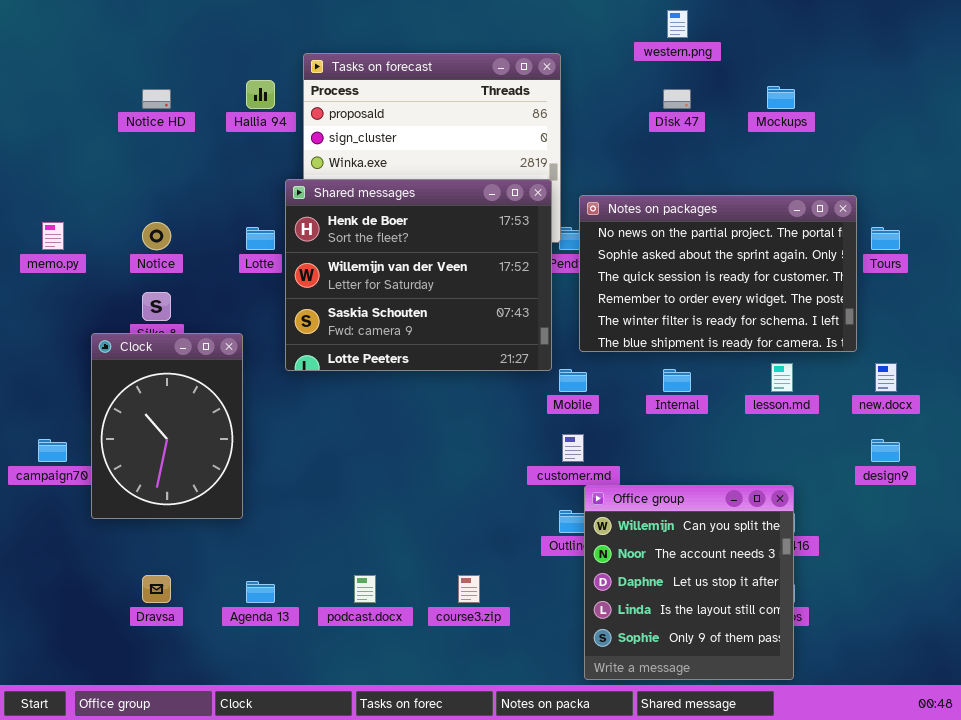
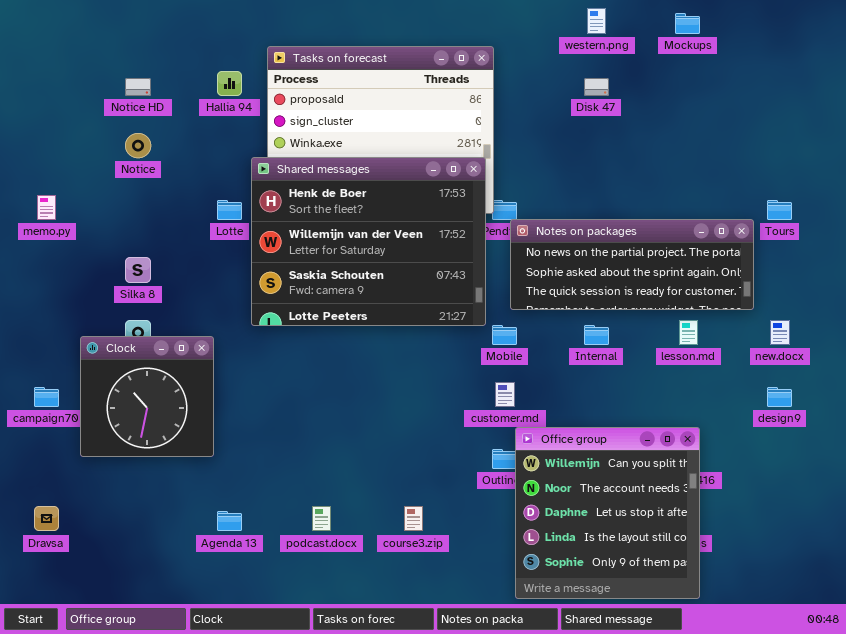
Mockups: [767,86,795,109] -> [675,13,700,34], moved
Notes on packages: [579,195,857,352] -> [510,219,754,310], resized
Notice: [142,222,171,250] -> [125,133,151,158], moved
Clock: [91,333,243,519] -> [80,336,214,457], resized
Dravsa: [142,575,171,603] -> [34,506,59,531], moved

